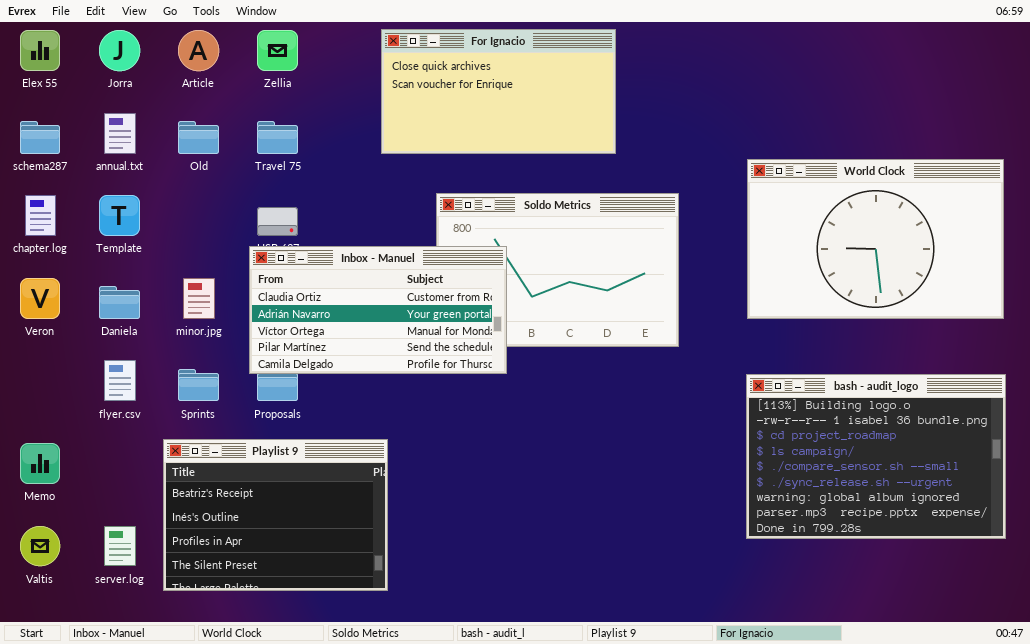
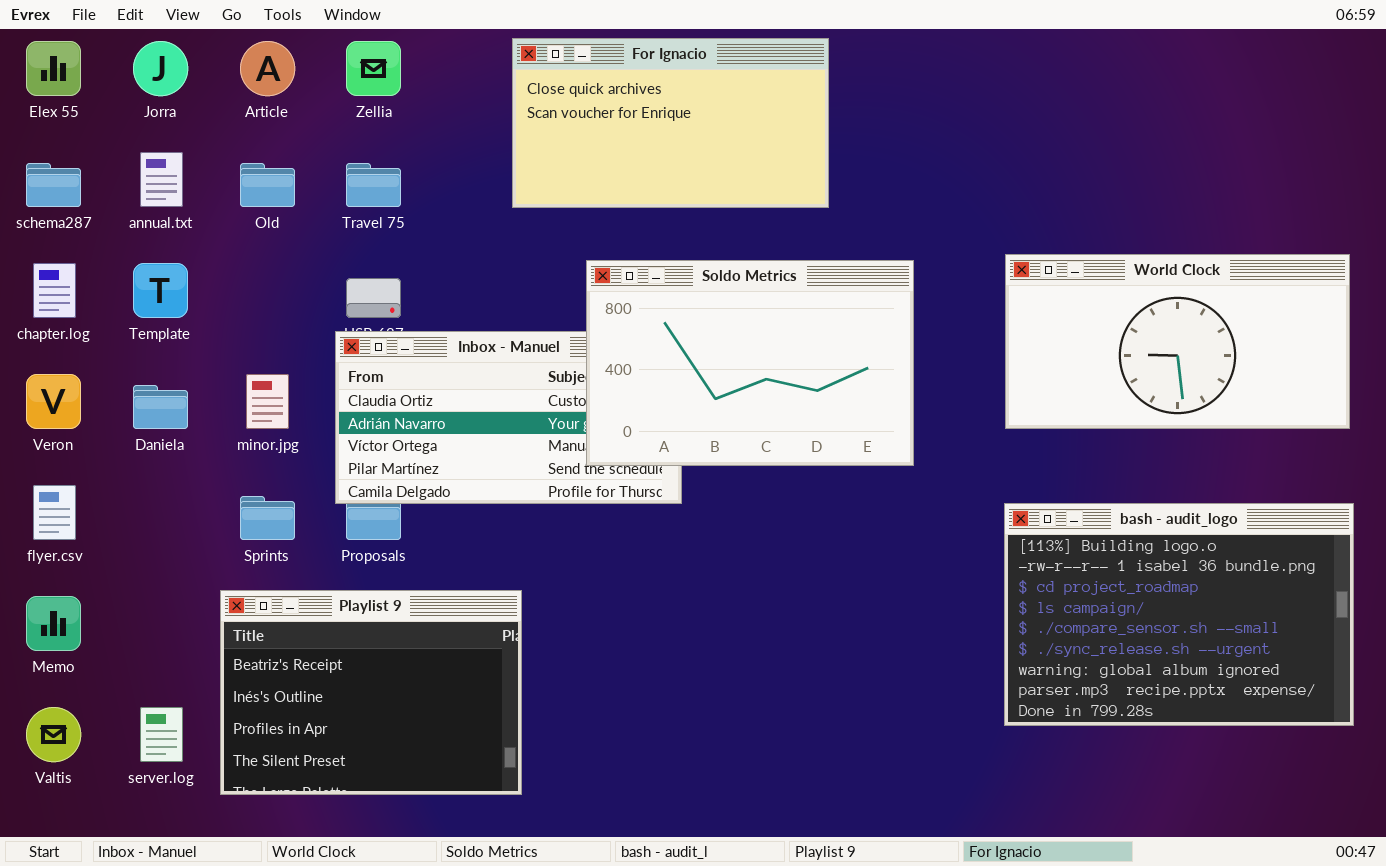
World Clock: [747,159,1004,319] -> [1005,254,1350,429], resized
Soldo Metrics: [436,193,679,347] -> [586,260,914,466], raised
flyer.csv: [104,360,136,401] -> [33,485,76,540], moved

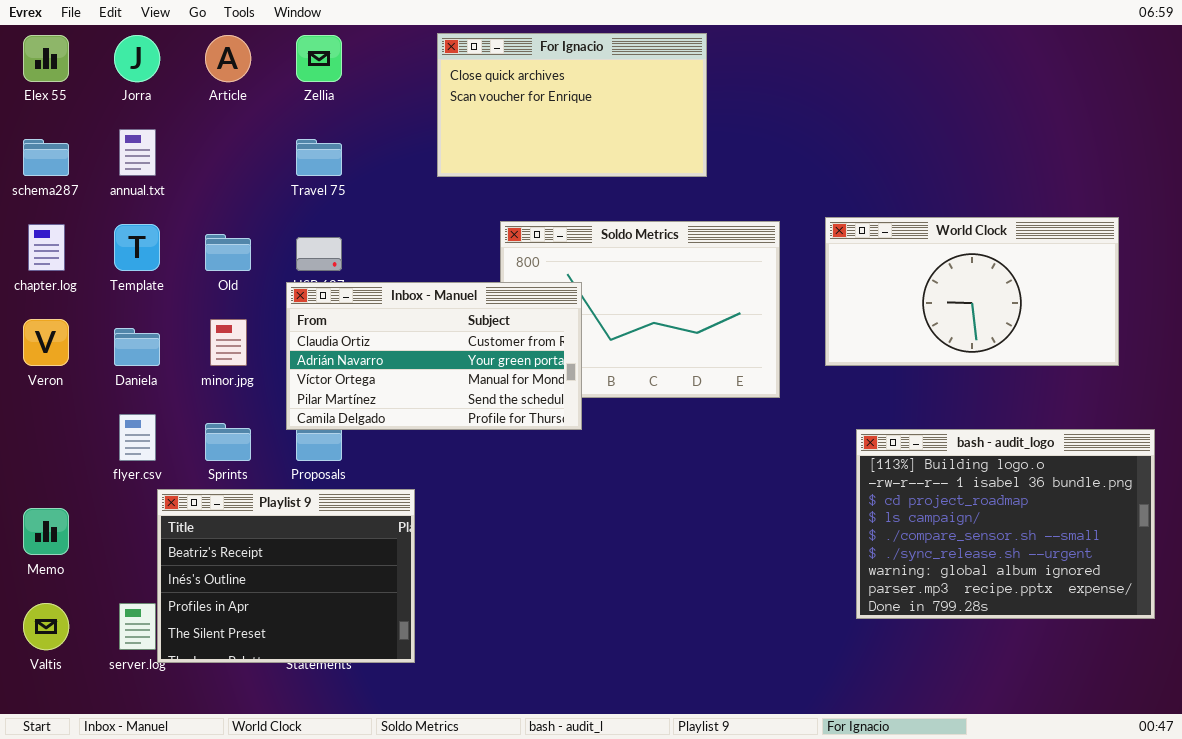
Old: [240,163,295,207] -> [205,234,251,271], moved
World Clock: [1005,254,1350,429] -> [825,217,1119,366], moved
Inbox - Manuel: [335,331,682,504] -> [286,282,582,430], raised
flyer.csv: [33,485,76,540] -> [119,414,156,461], moved
Playlist 9: [220,590,522,795] -> [157,489,415,663], moved

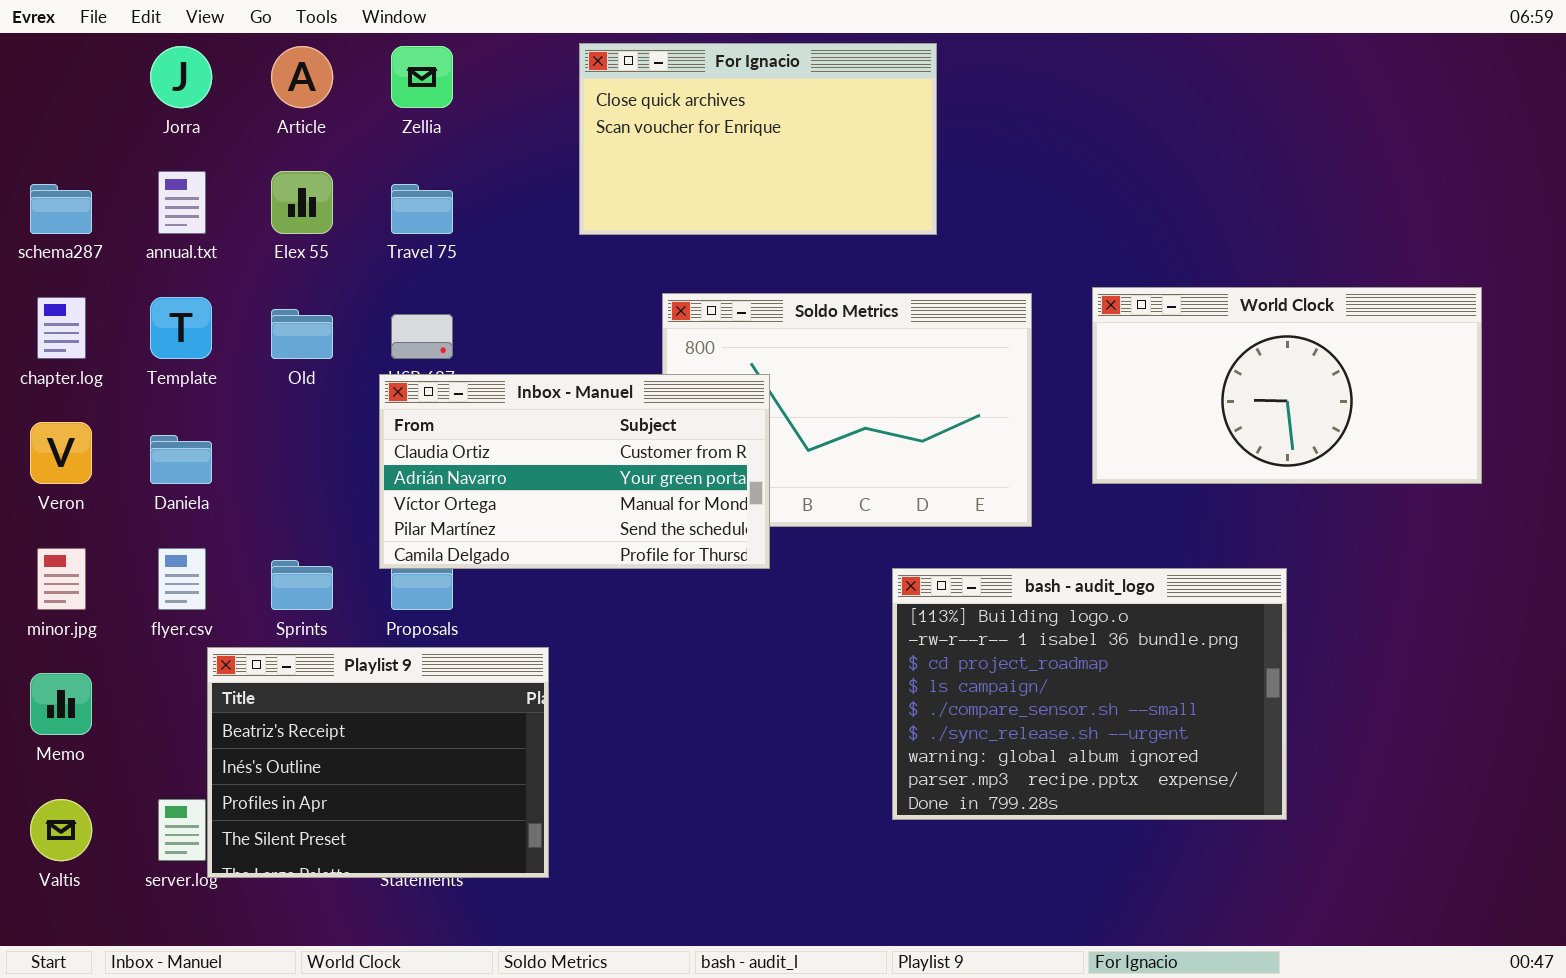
Elex 55: [23,35,69,82] -> [271,171,333,234], moved
minor.jpg: [210,319,247,366] -> [37,548,86,610], moved
bash - audit_logo: [856,429,1155,619] -> [892,568,1287,820], moved

